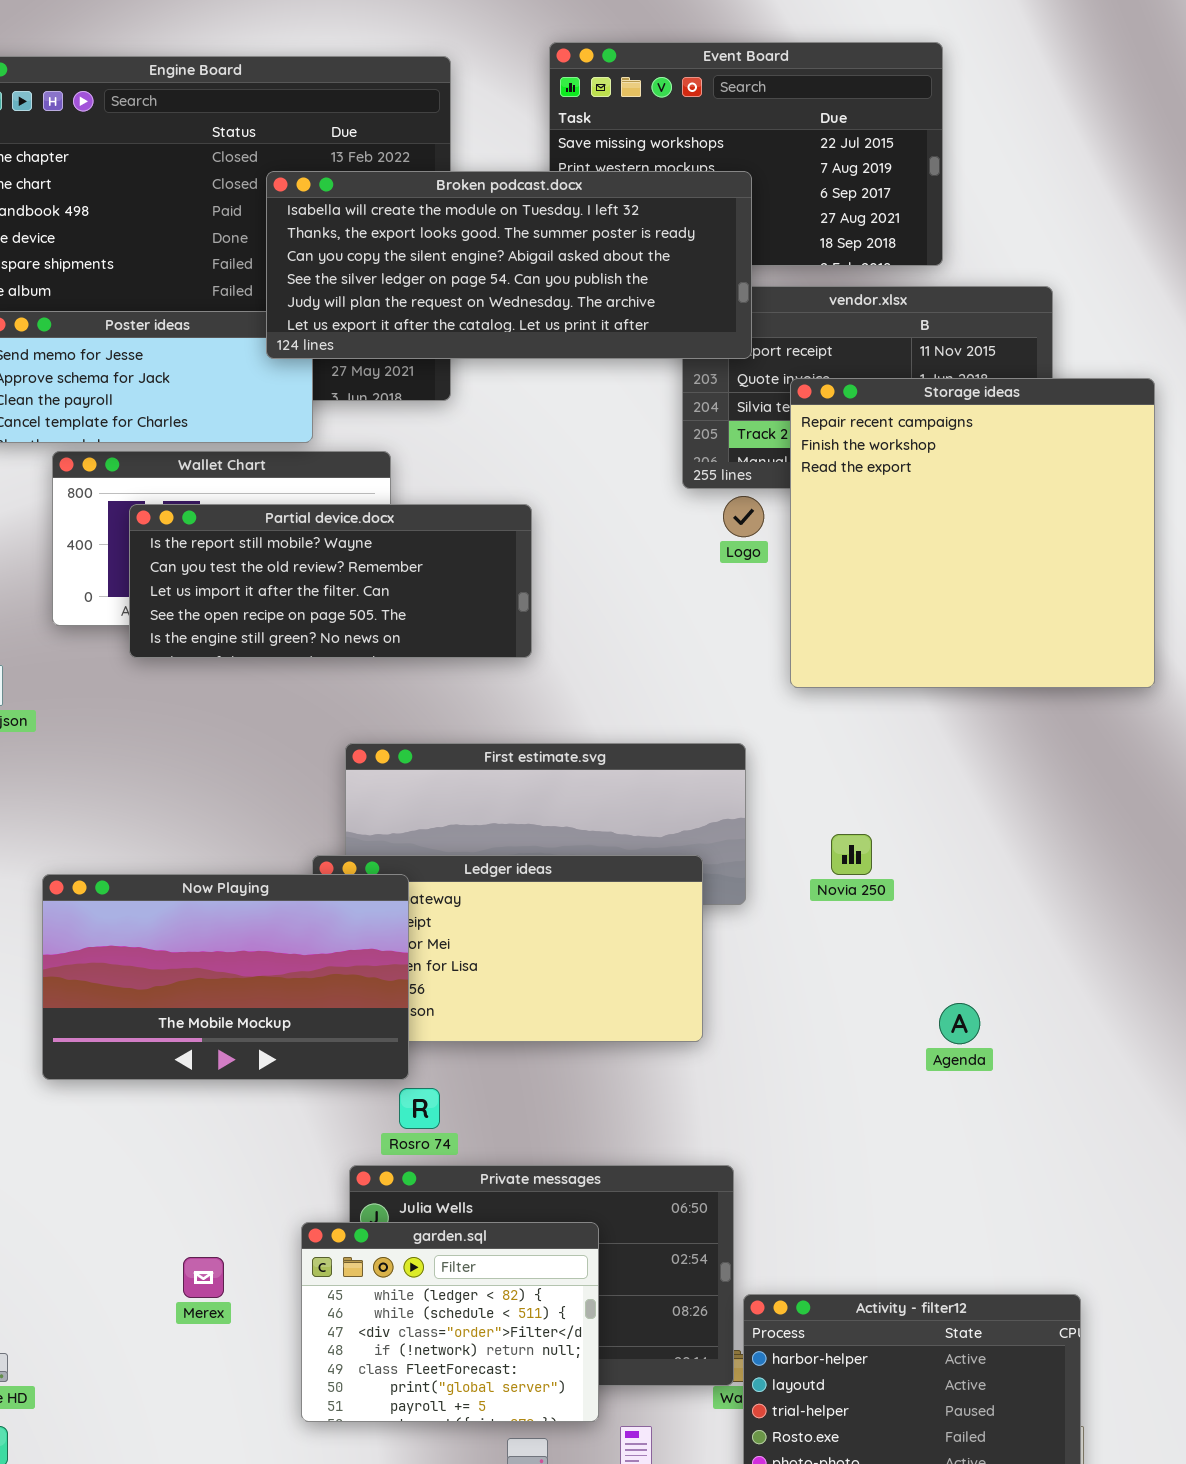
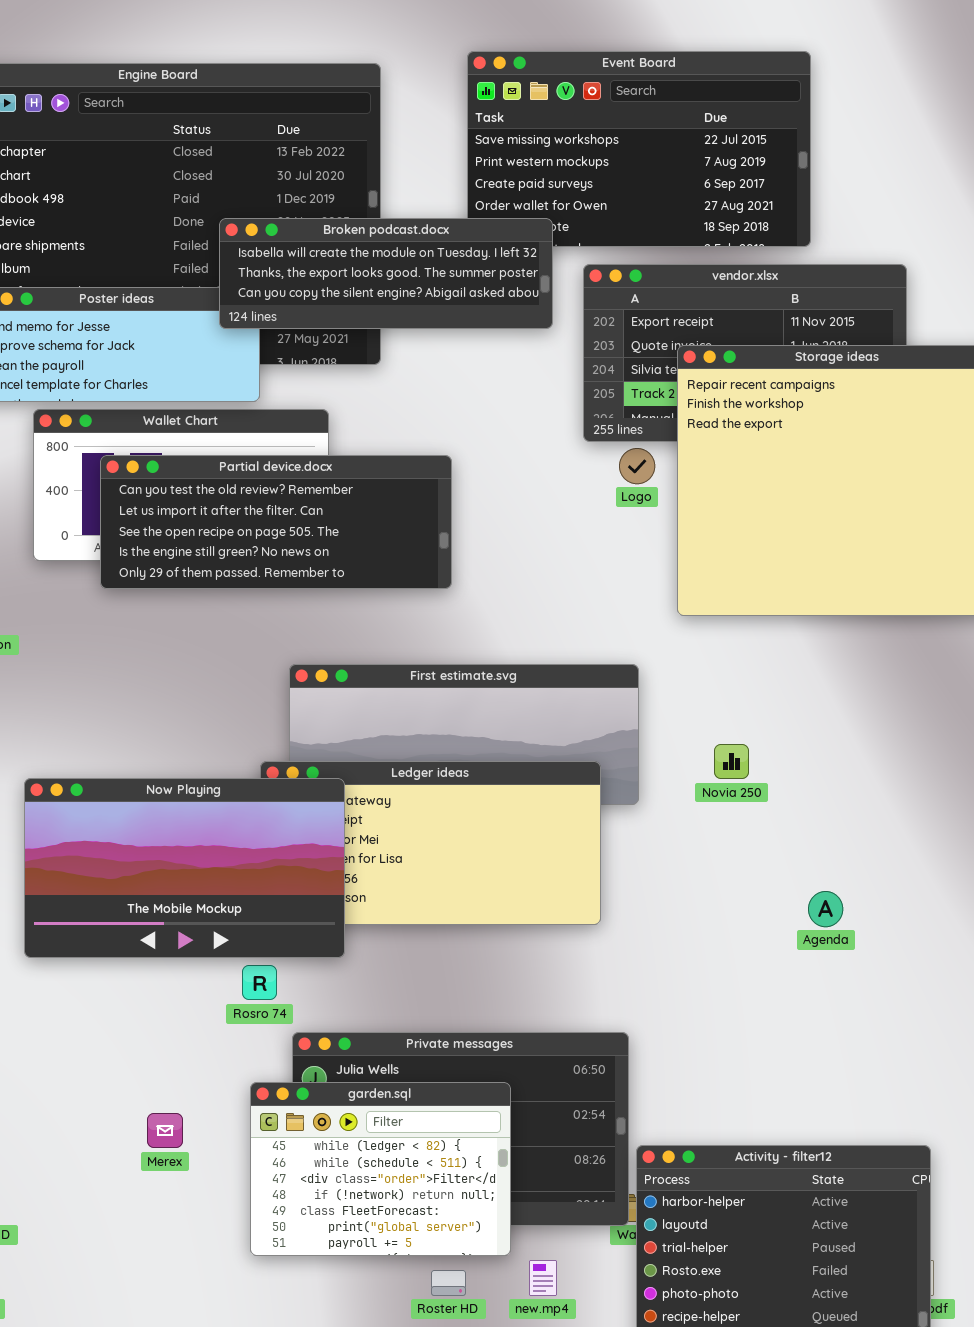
Broken podcast.docx: [266,171,752,359] -> [219,218,553,329], resized
Partial device.docx: [129,504,532,658] -> [100,455,452,589], scrolled down 1 row
Rosro 74: [399,1088,440,1129] -> [242,965,277,1000], moved

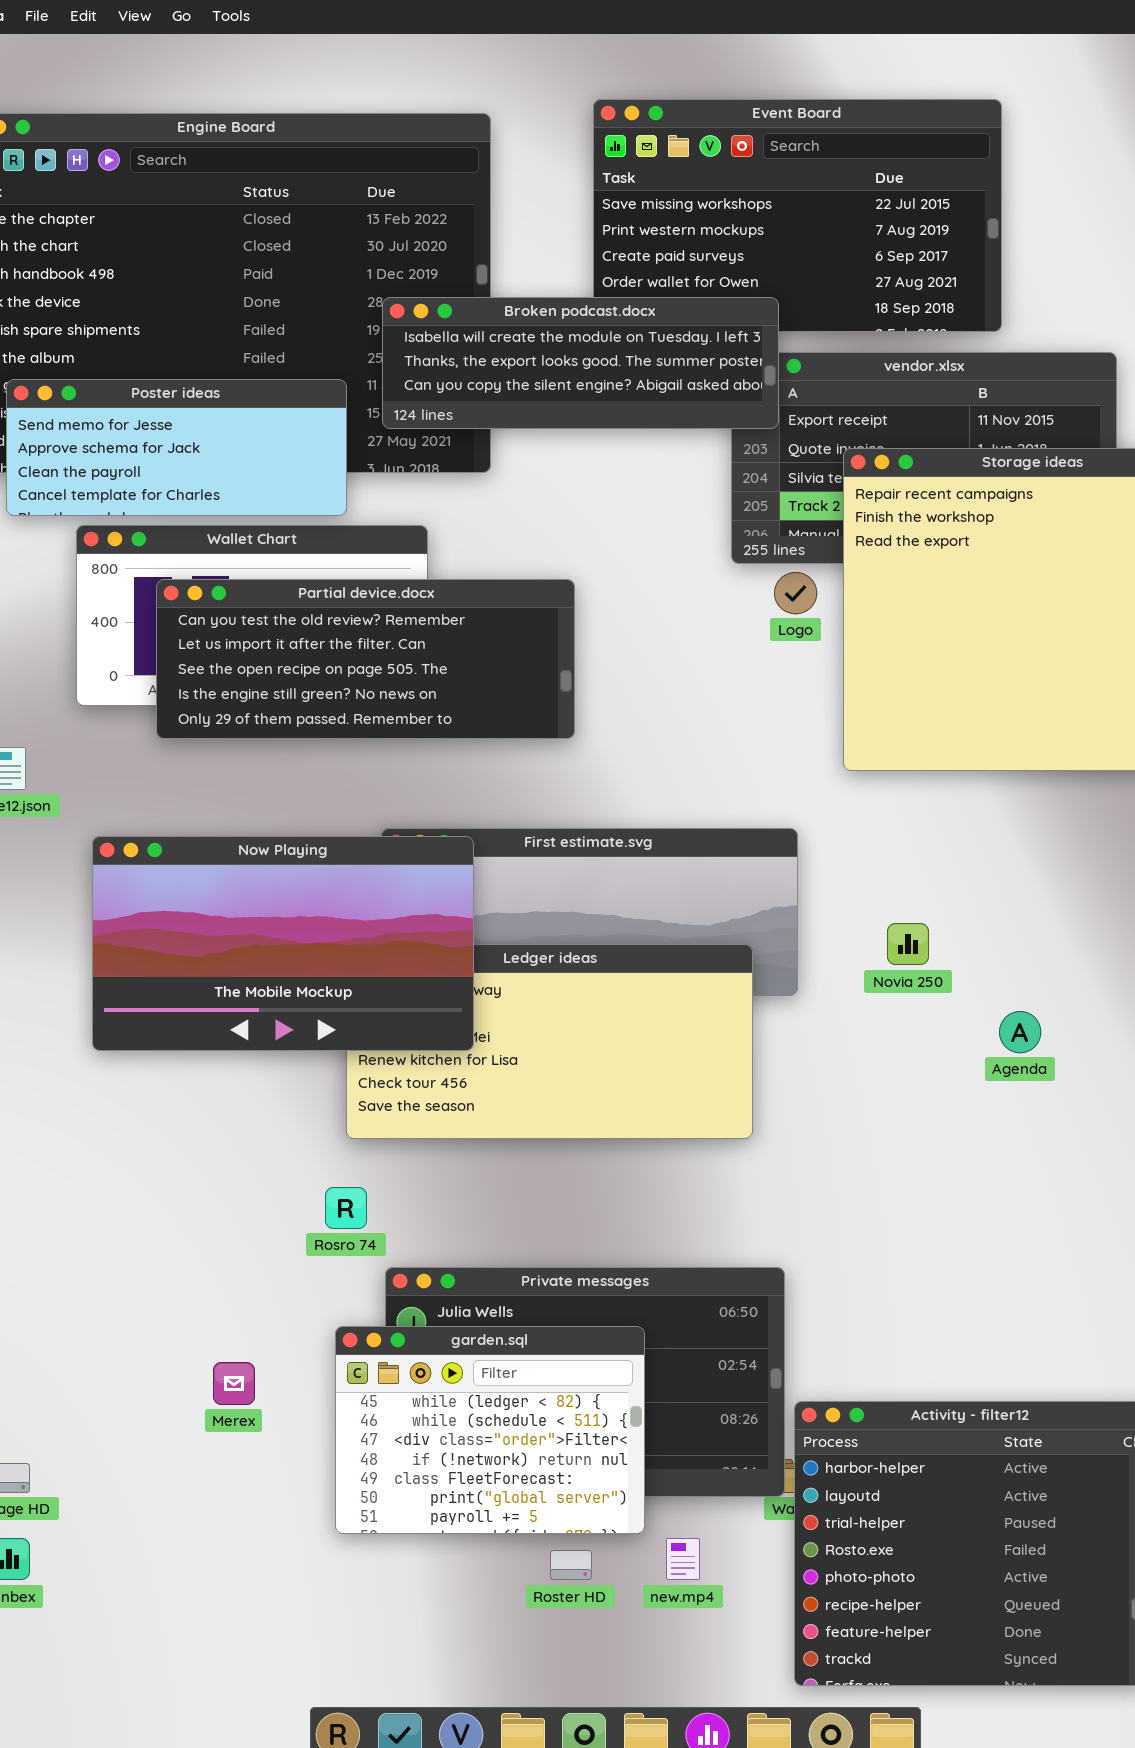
Broken podcast.docx: [219,218,553,329] -> [382,297,779,429], moved
Now Playing: [24,778,345,958] -> [92,836,474,1051], moved
Agenda: [808,891,843,927] -> [999,1011,1041,1053], moved

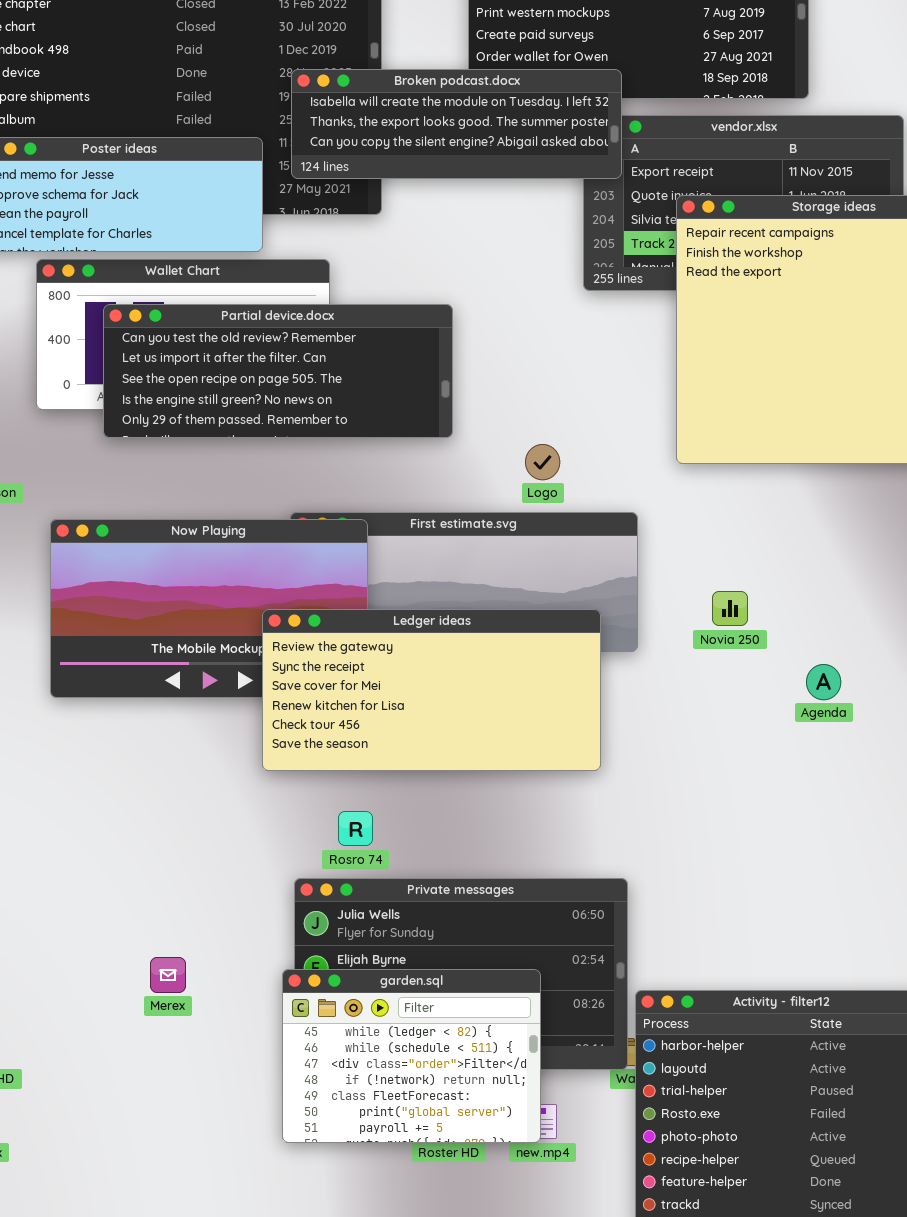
Logo: [774,572,817,614] -> [525,444,560,480], moved
Ledger ideas: [346,944,753,1139] -> [262,609,601,771], raised
Rosro 74: [325,1187,367,1229] -> [338,811,373,846], moved
garden.sql: [335,1326,645,1534] -> [282,969,541,1143], moved

